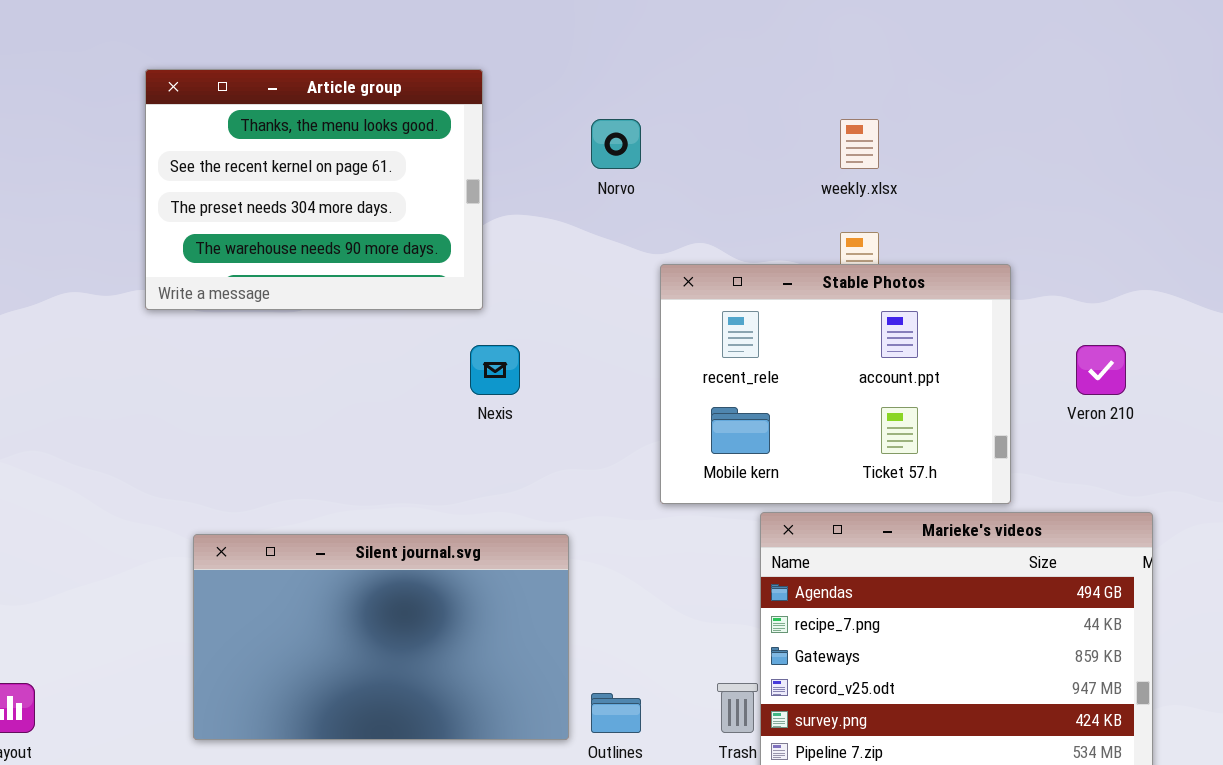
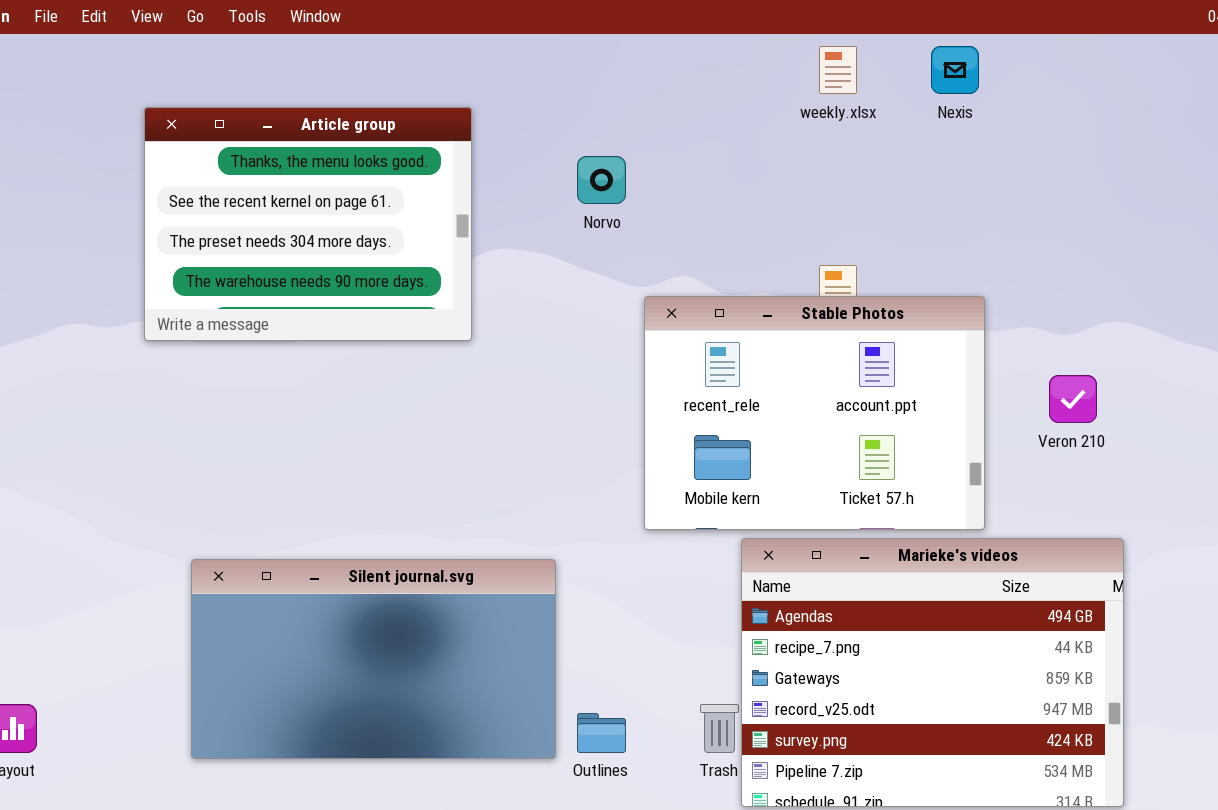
weekly.xlsx: [840,119,879,169] -> [819,46,857,94], moved
Nexis: [470,345,520,395] -> [931,46,979,94], moved

